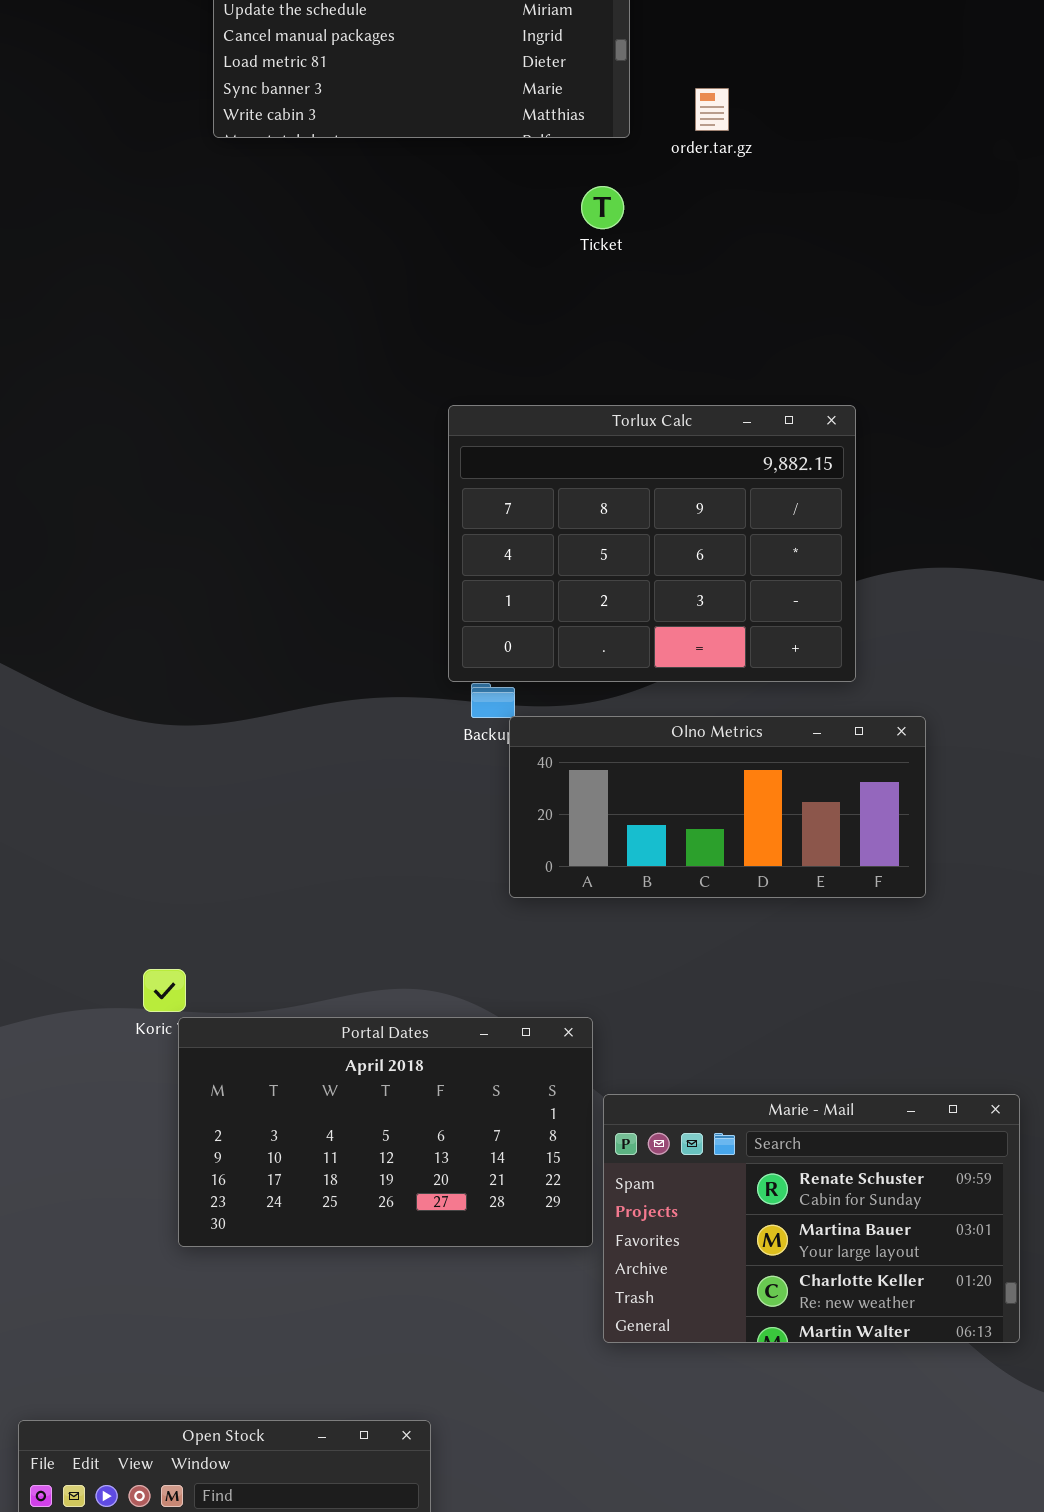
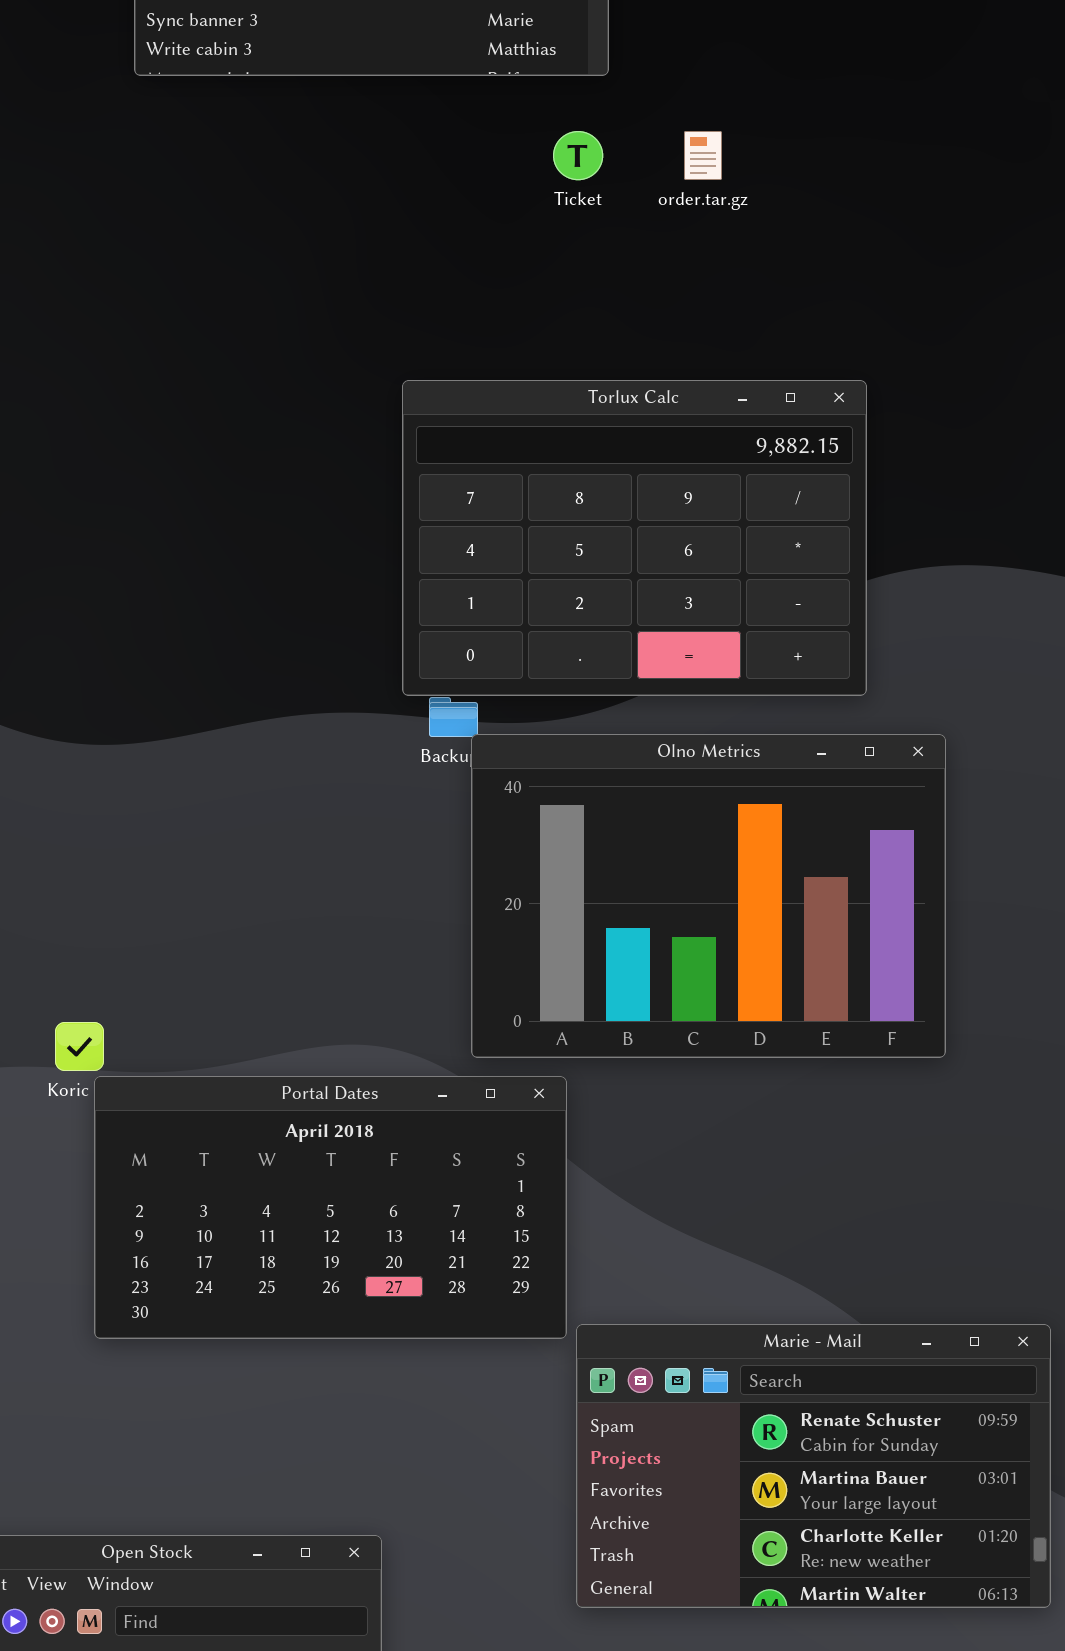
order.tar.gz: [695,88,729,131] -> [684,131,722,180], moved
Olno Metrics: [509,716,926,898] -> [471,734,946,1058], resized
Marie - Mail: [603,1094,1020,1343] -> [576,1324,1051,1608], moved

